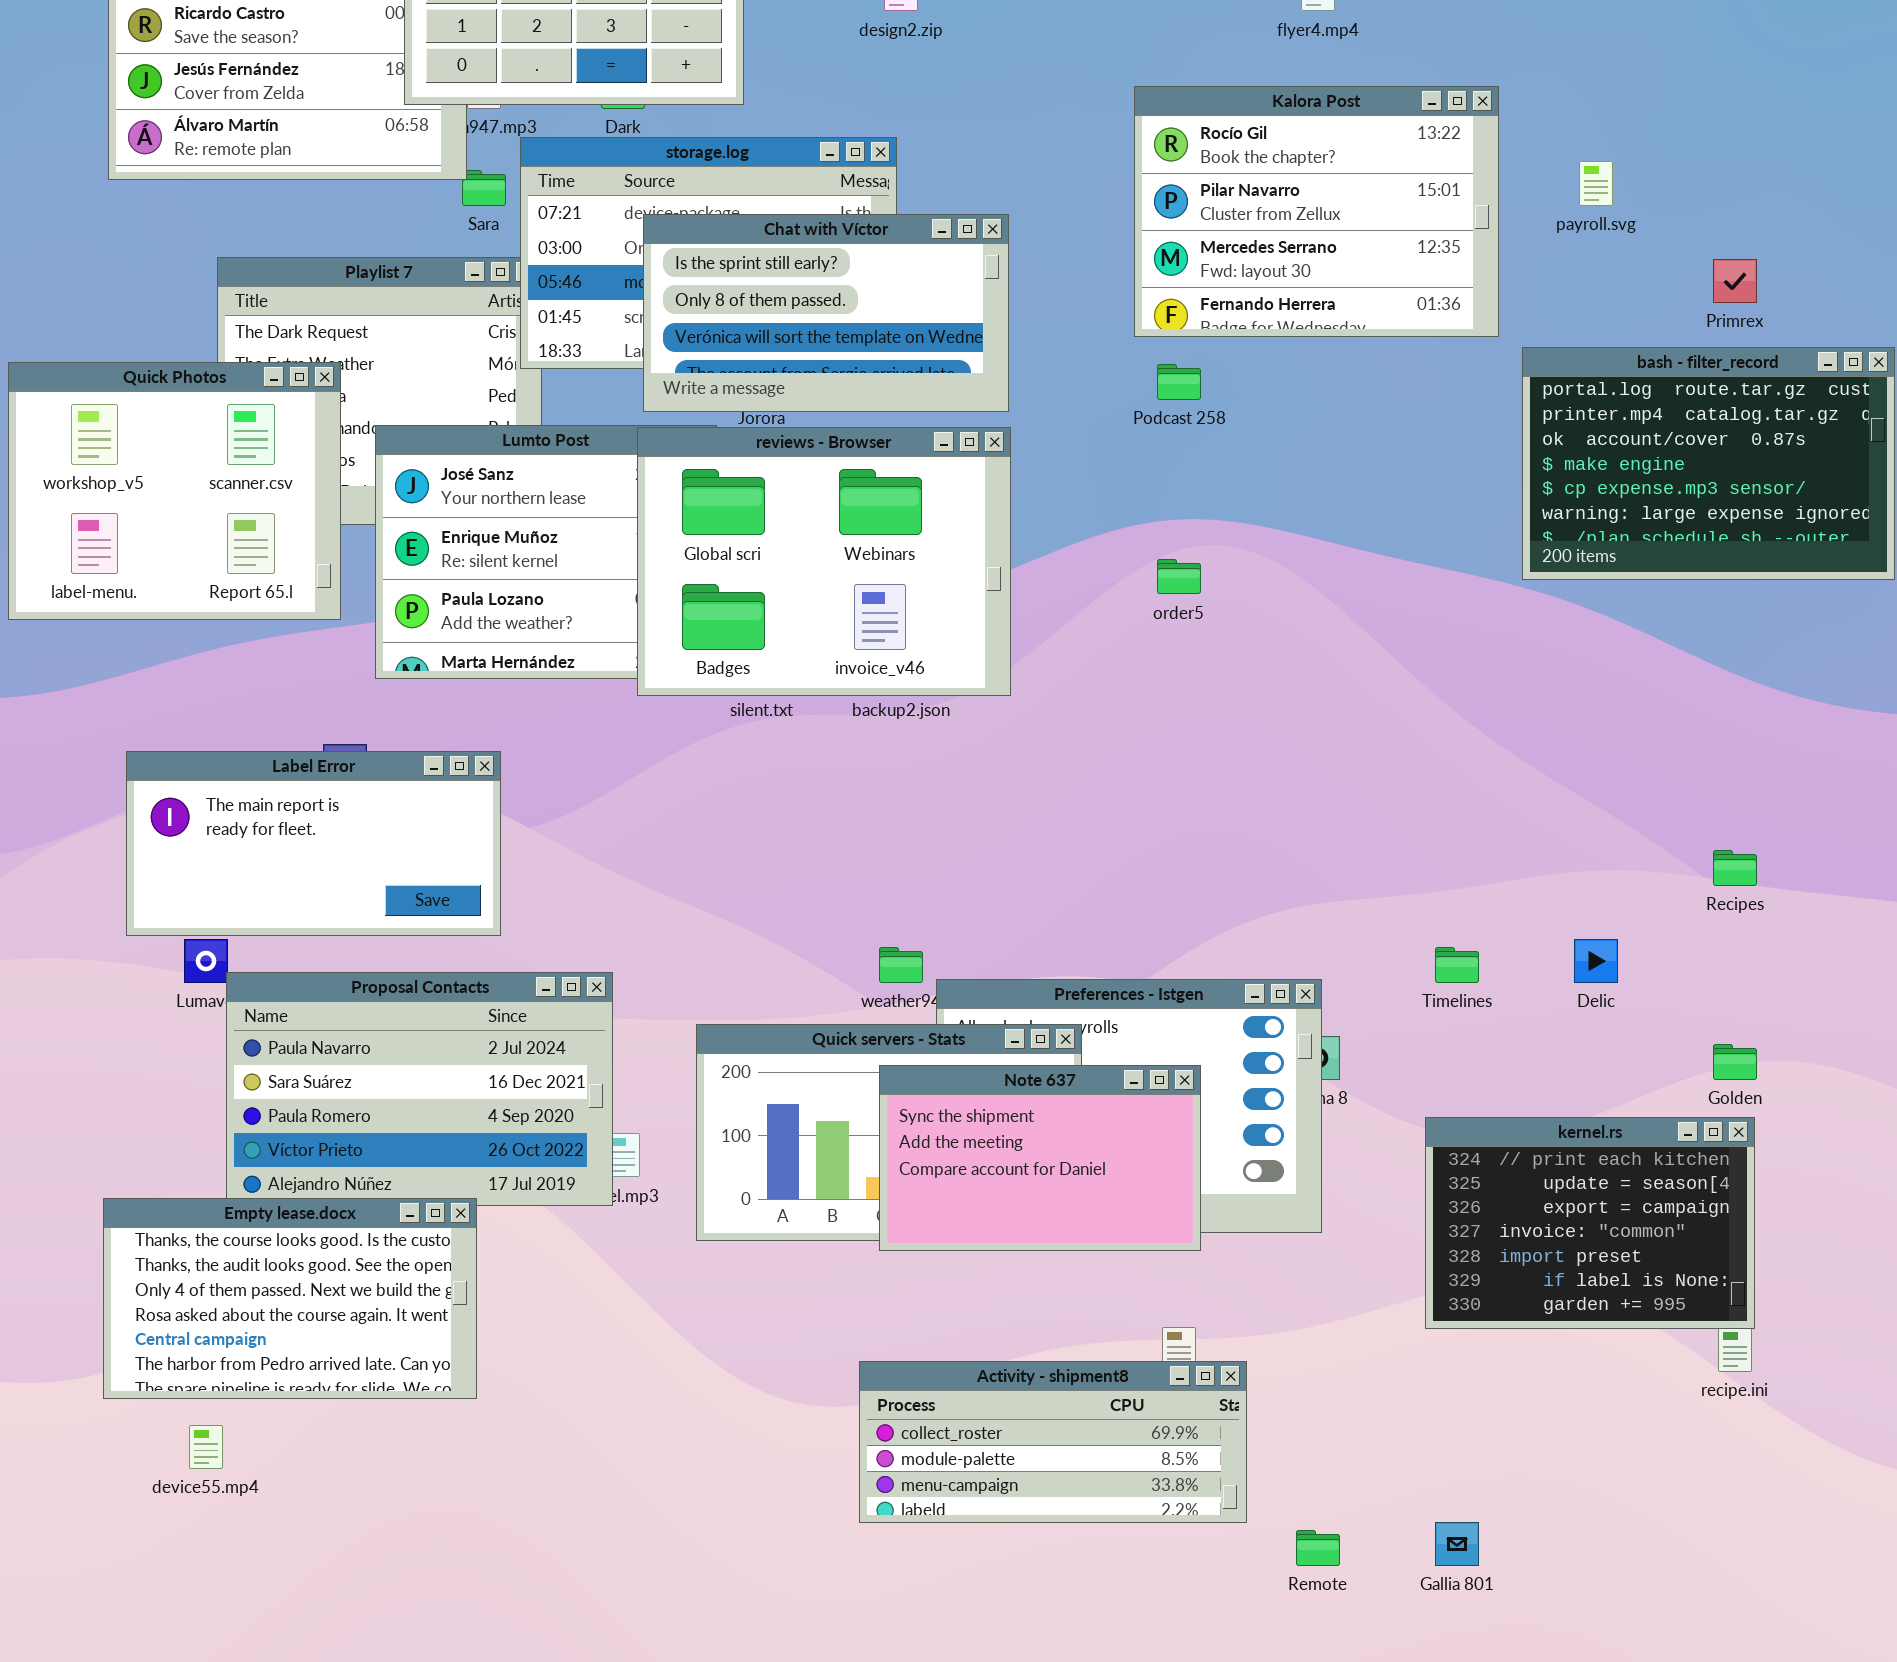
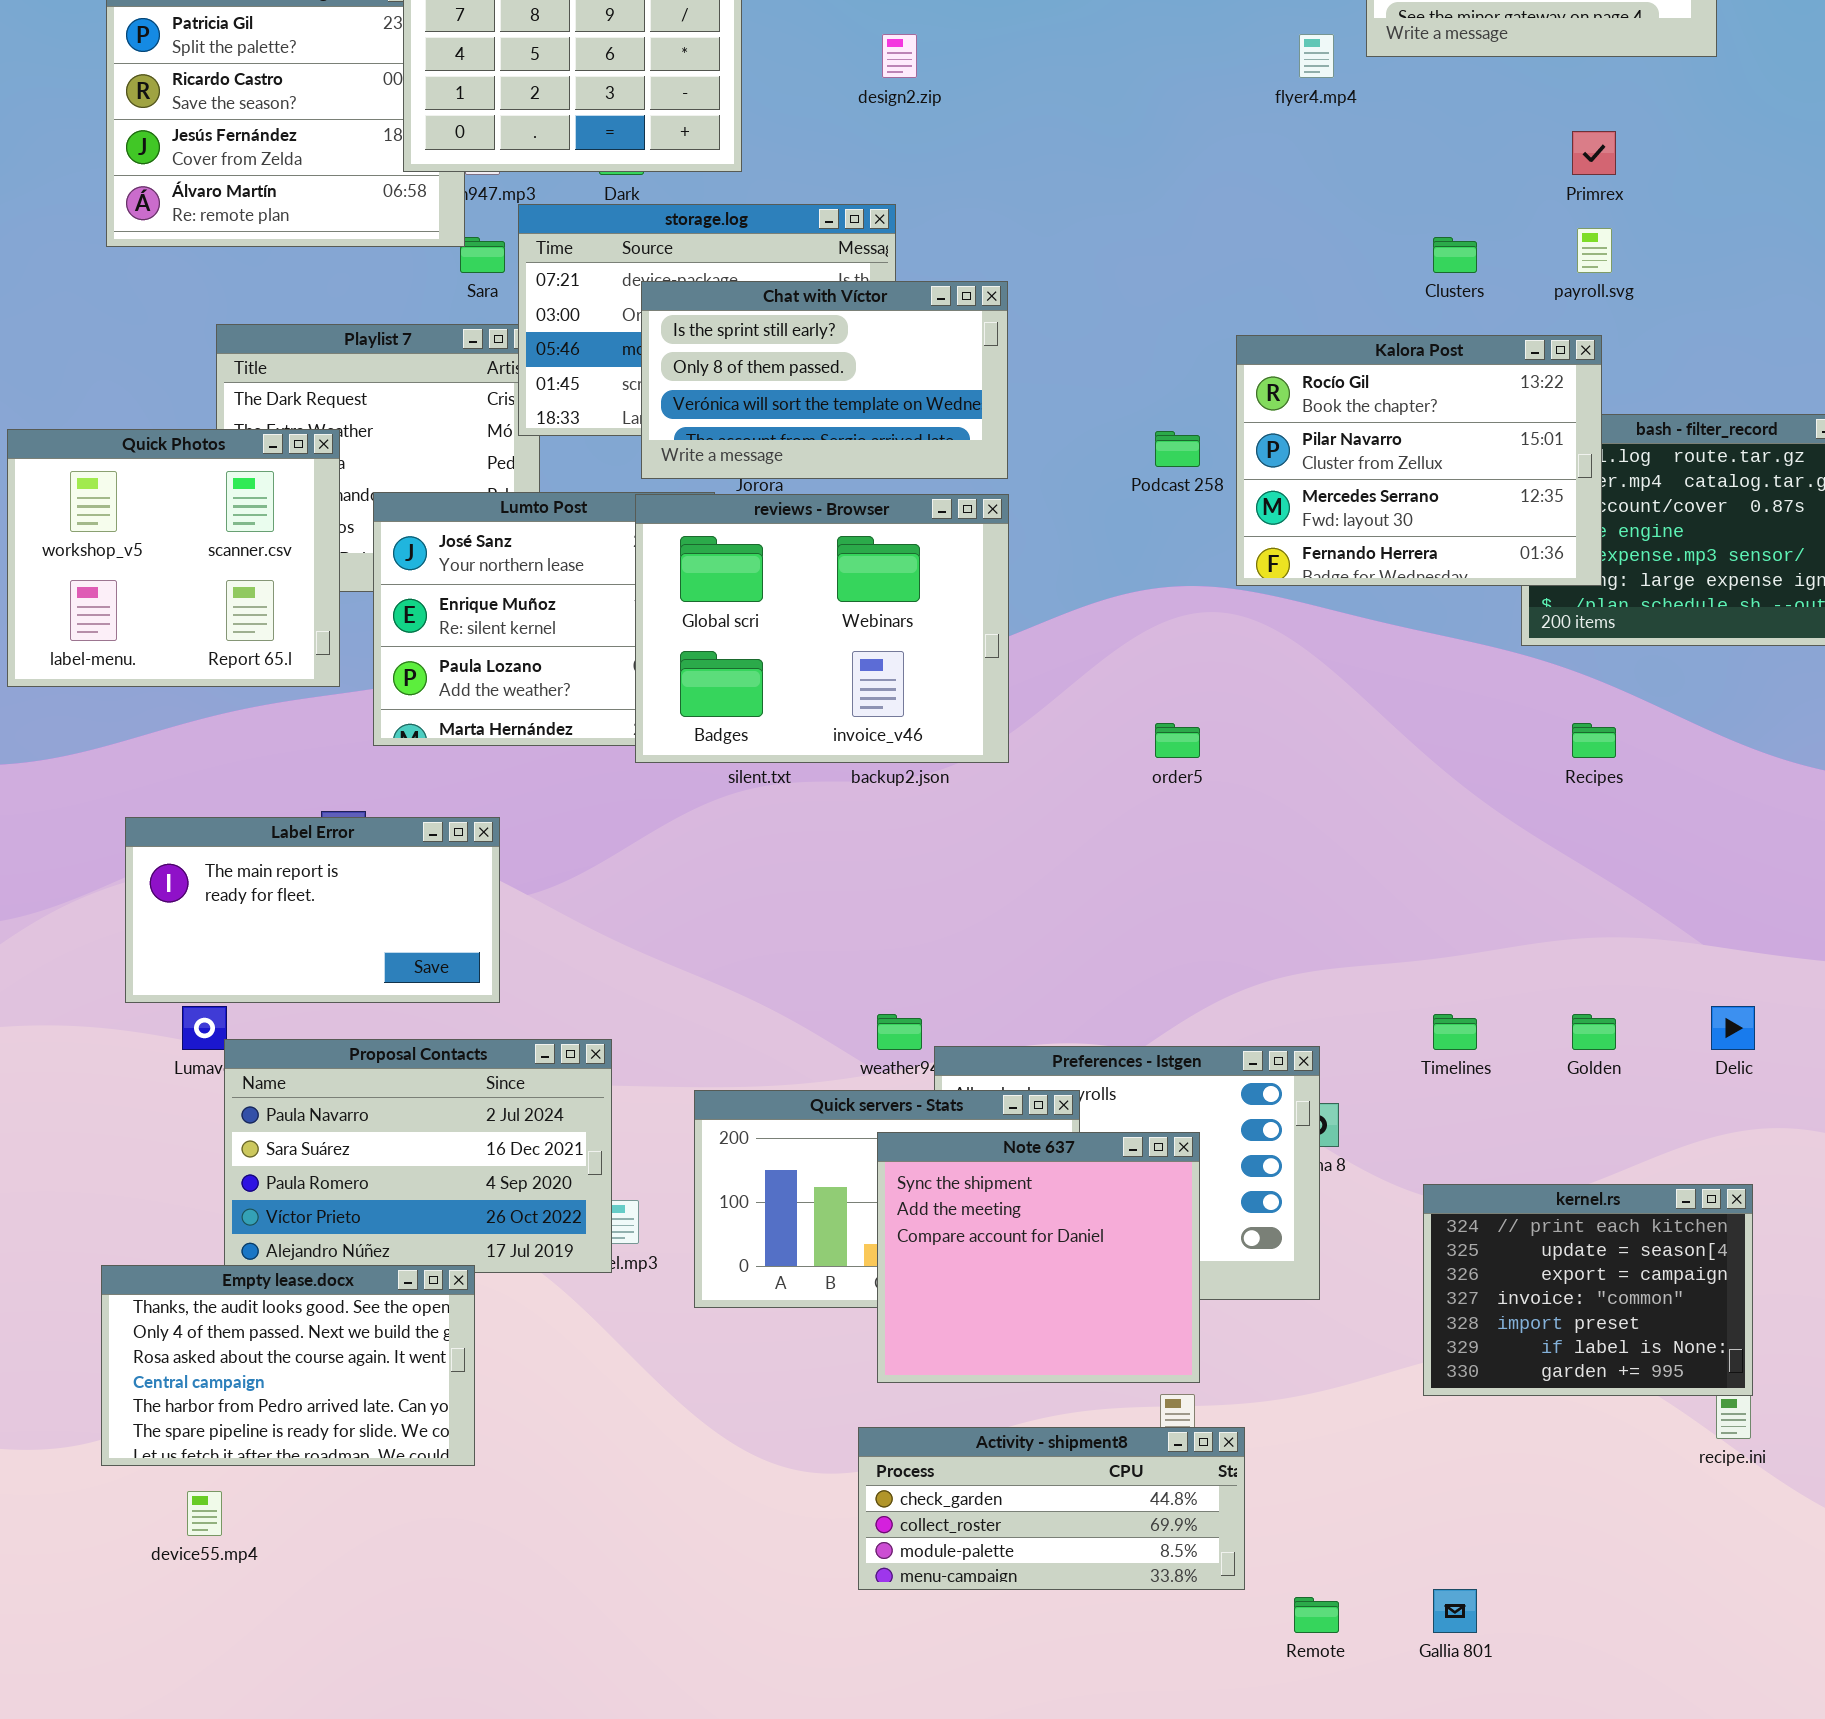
Kalora Post: [1134,86,1499,337] -> [1236,335,1602,586], moved
Primrex: [1713,259,1757,303] -> [1572,131,1616,175], moved
order5: [1157,559,1201,594] -> [1155,723,1200,758], moved
Recipes: [1713,850,1757,886] -> [1572,723,1616,758], moved
Delic: [1574,939,1618,983] -> [1711,1006,1755,1050], moved
Golden: [1713,1044,1757,1080] -> [1572,1014,1616,1050], moved
Note 637: [879,1065,1201,1251] -> [877,1132,1200,1383], resized
Empty lease.docx: [103,1198,477,1399] -> [101,1265,475,1466], scrolled down 1 row
Activity - shipment8: [859,1361,1247,1523] -> [858,1427,1245,1590], scrolled up 1 row

